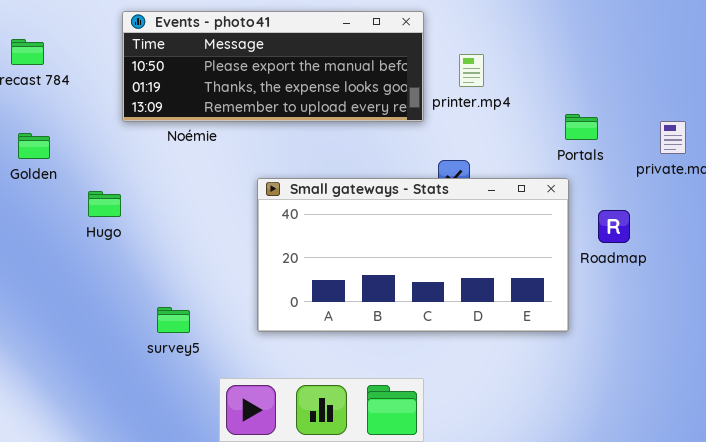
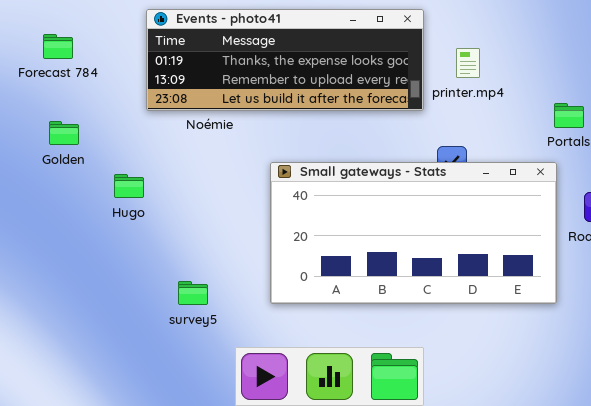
Events - photo41: [122,11,424,122] -> [146,9,424,111], scrolled down 1 row

